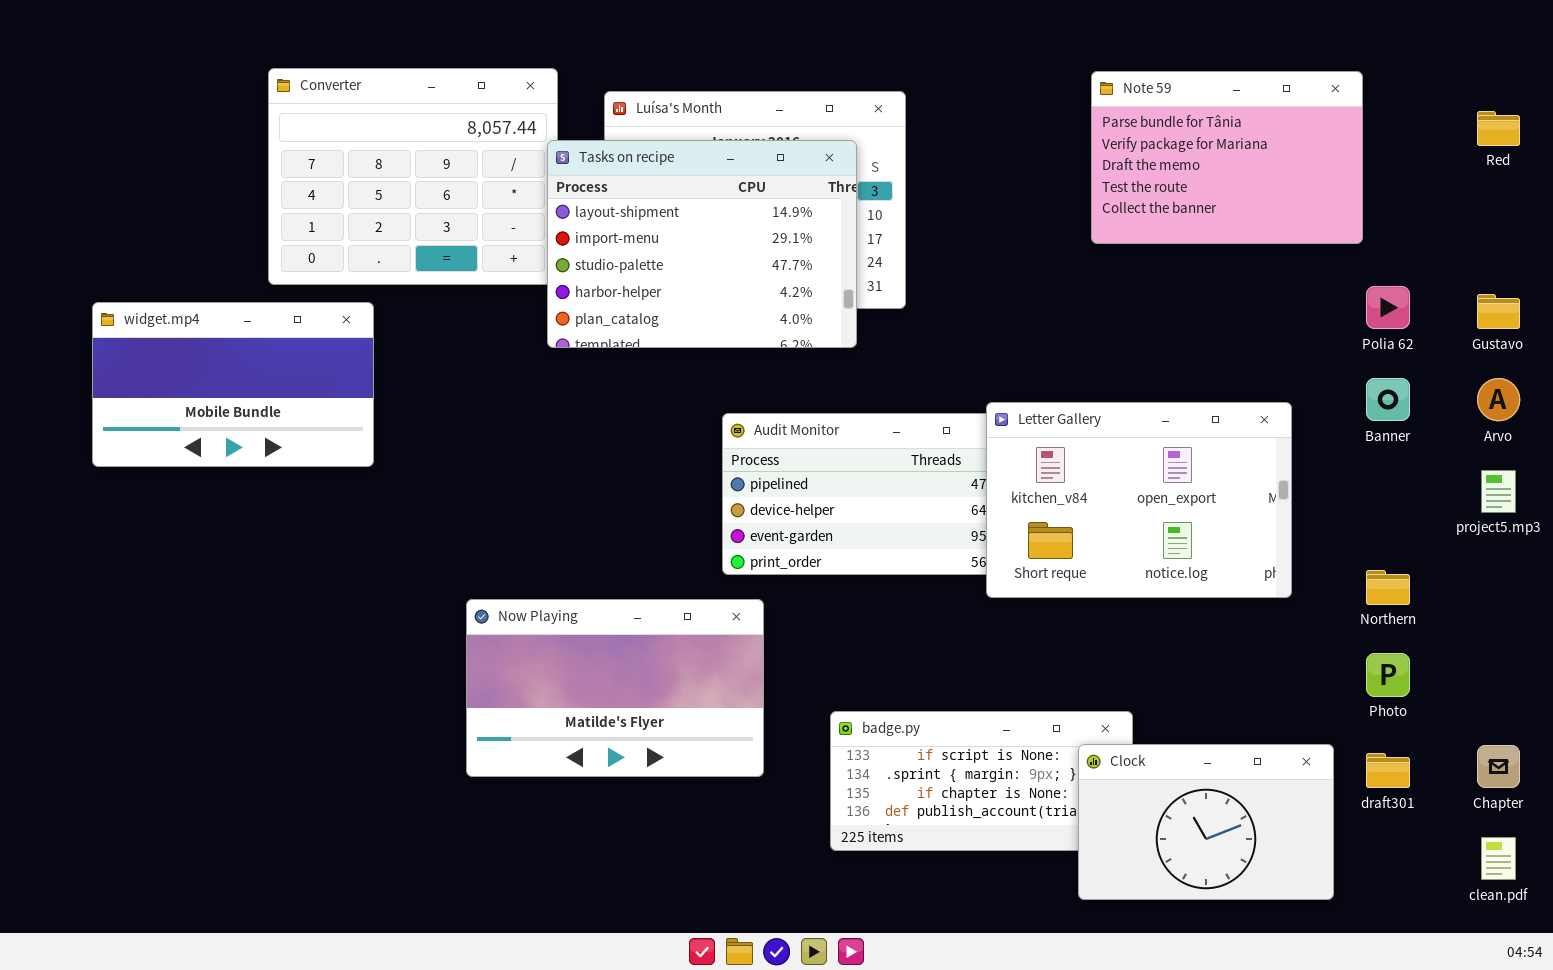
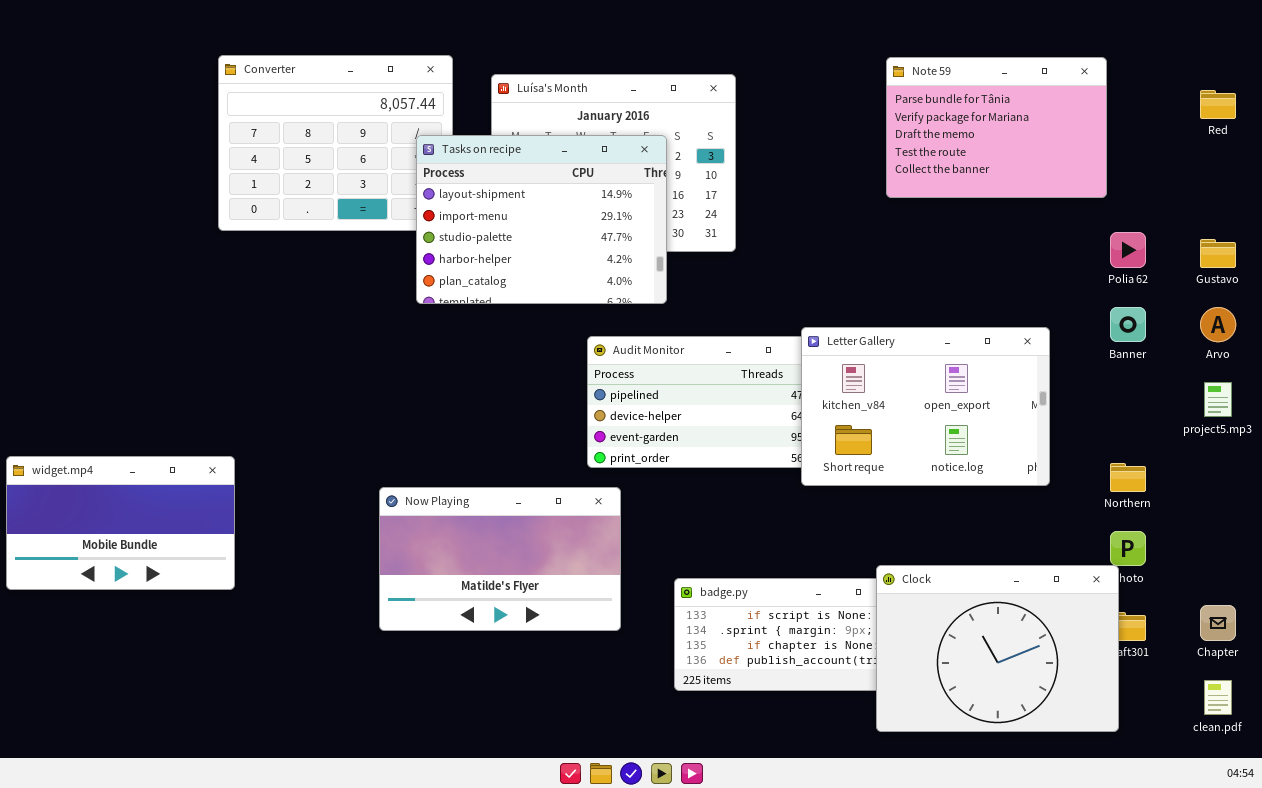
Tasks on recipe: [547,140,857,348] -> [416,135,667,304], moved
widget.mp4: [92,302,374,467] -> [6,456,235,590], moved
Clock: [1078,744,1334,900] -> [876,565,1119,732], resized

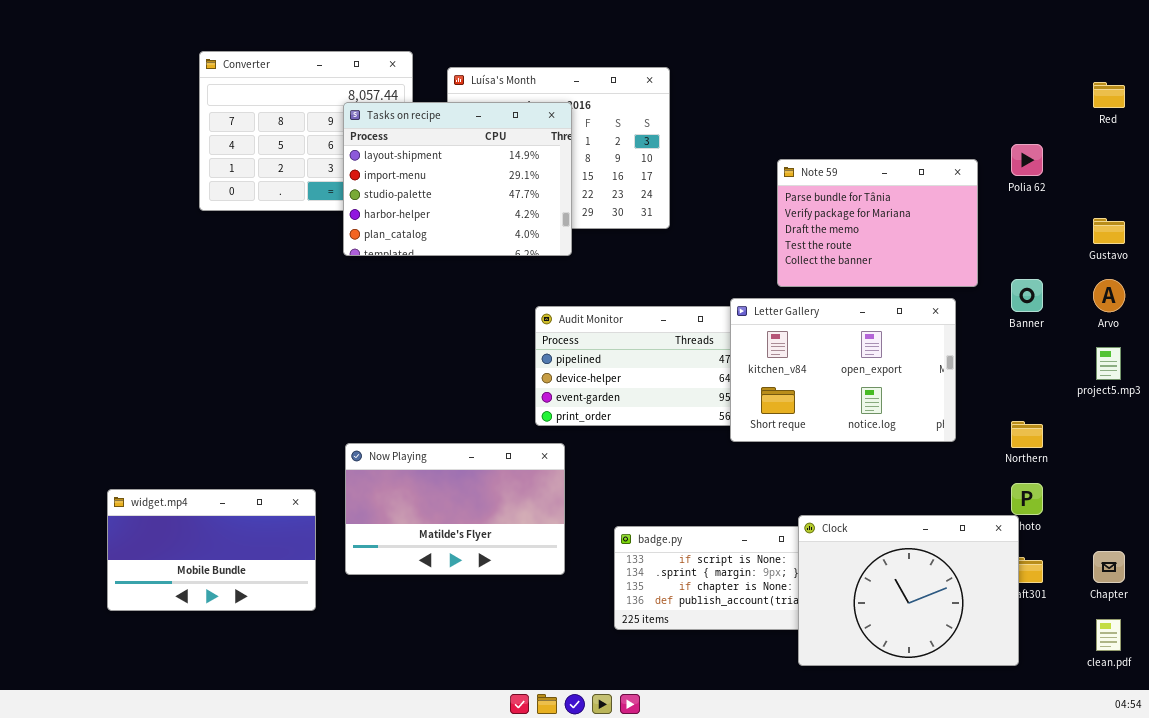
Note 59: [886,57,1107,198] -> [777,159,978,287], moved
Tasks on recipe: [416,135,667,304] -> [343,102,572,256], moved
Polia 62: [1110,232,1146,268] -> [1011,144,1043,176], moved
widget.mp4: [6,456,235,590] -> [107,489,316,611], moved

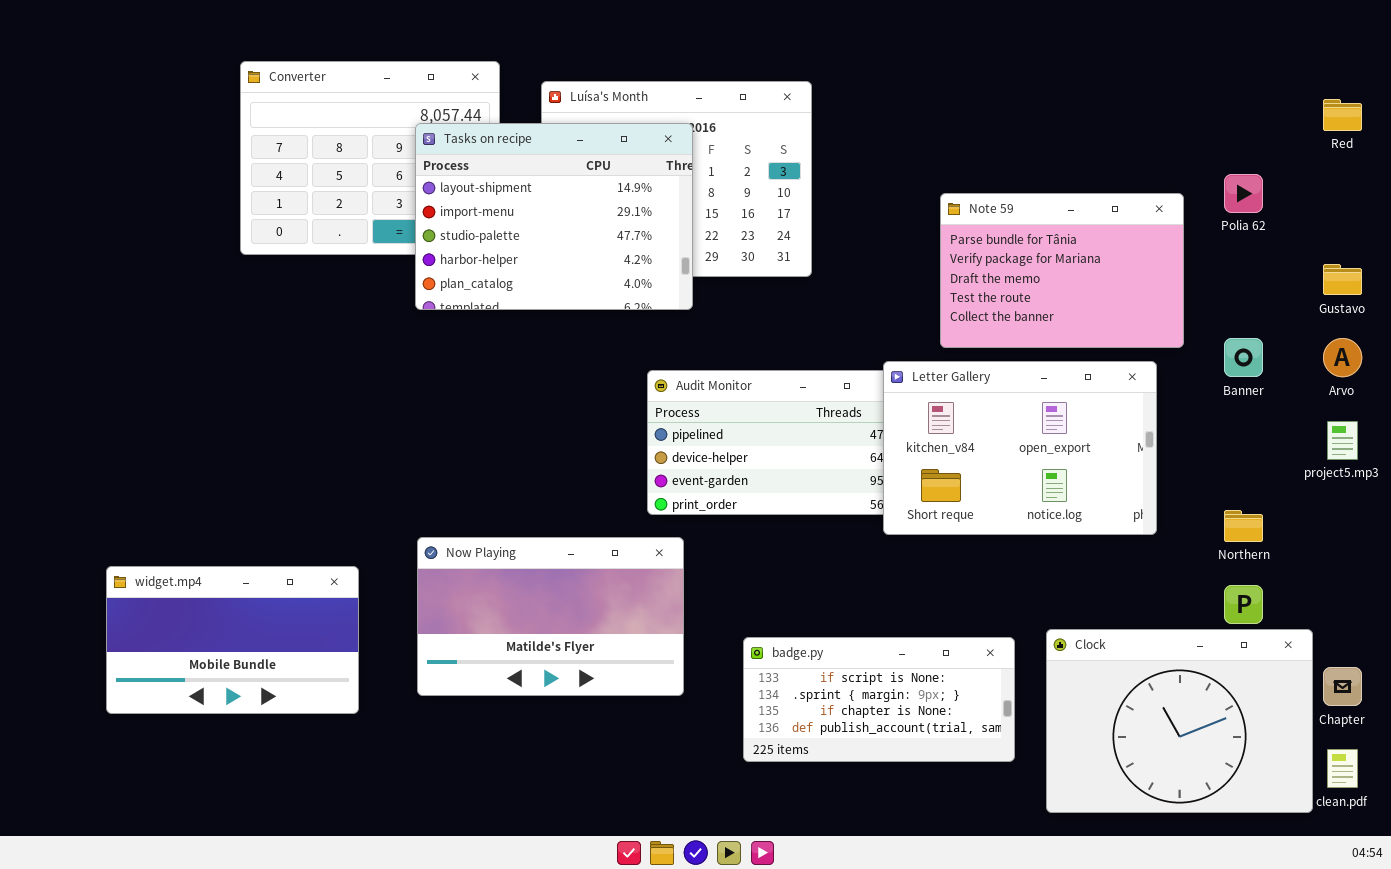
widget.mp4: [107,489,316,611] -> [106,566,359,714], moved
Clock: [798,515,1019,666] -> [1046,629,1313,813], moved

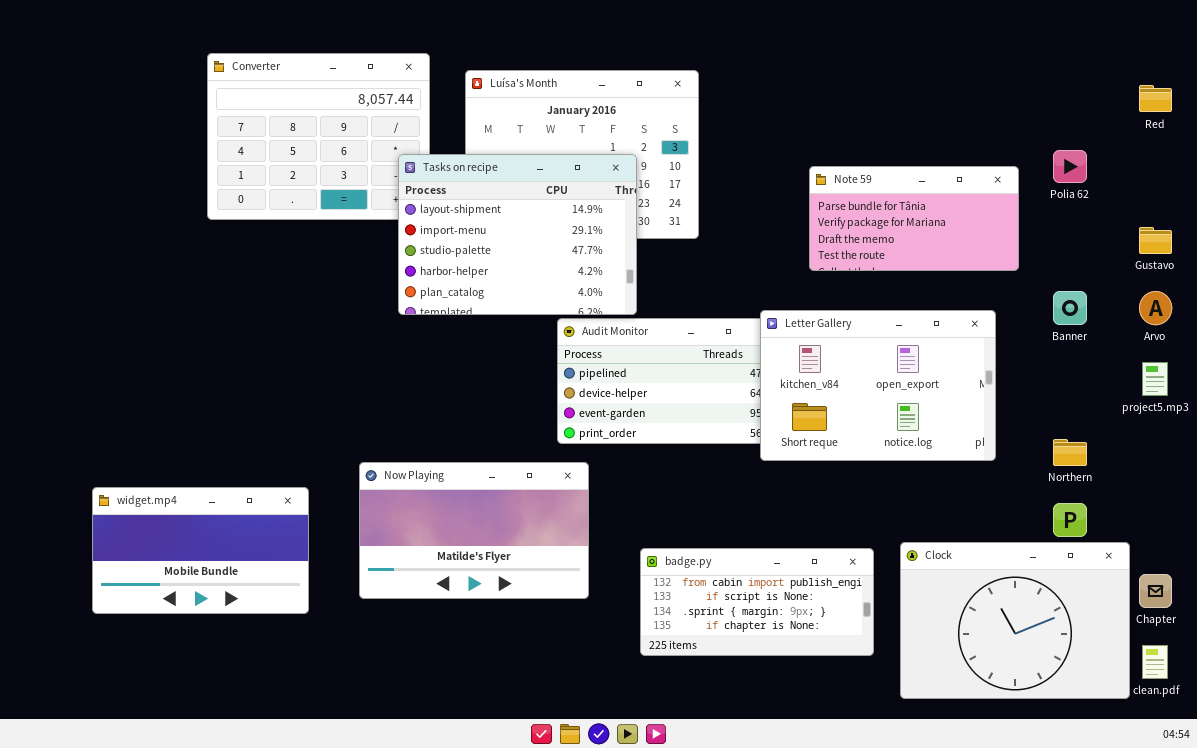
Tasks on recipe: [415,123,693,310] -> [398,154,637,315], moved
Note 59: [940,193,1184,348] -> [809,166,1019,271], resized
badge.py: [743,637,1015,762] -> [640,548,874,656], scrolled up 1 row

